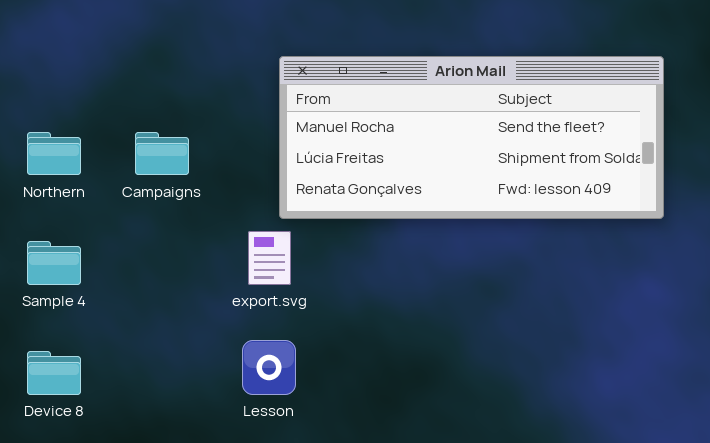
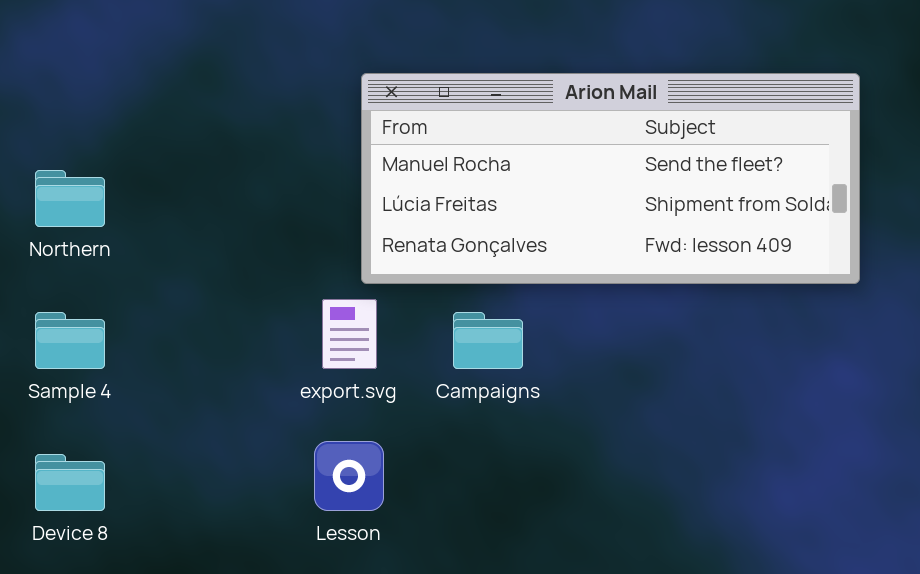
Campaigns: [135,132,189,175] -> [453,312,523,369], moved

